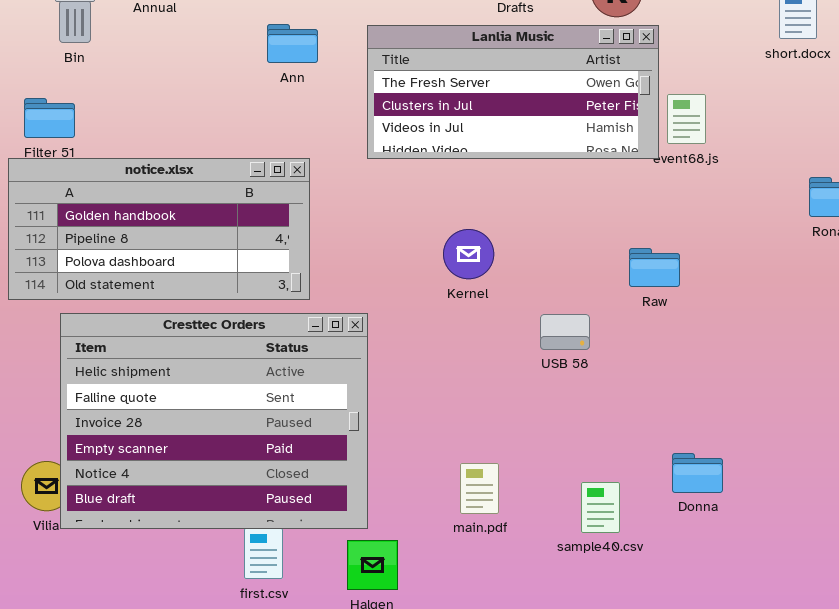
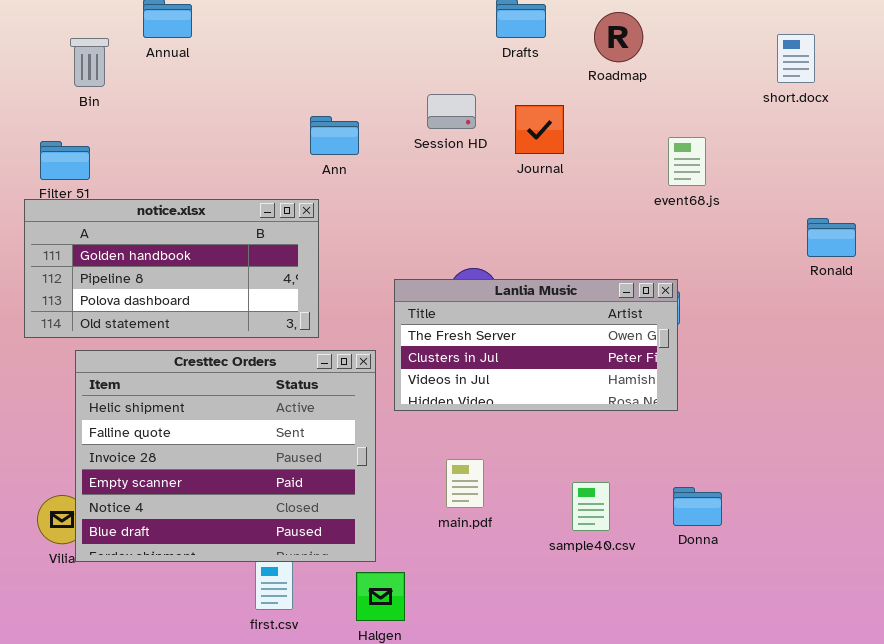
Ann: [267,24,318,63] -> [310,116,359,155], moved
Lanlia Music: [367,25,659,159] -> [394,279,678,411], moved
main.pdf: [460,463,499,514] -> [446,459,484,508], moved
sample40.csv: [581,482,620,533] -> [572,482,610,531], moved

